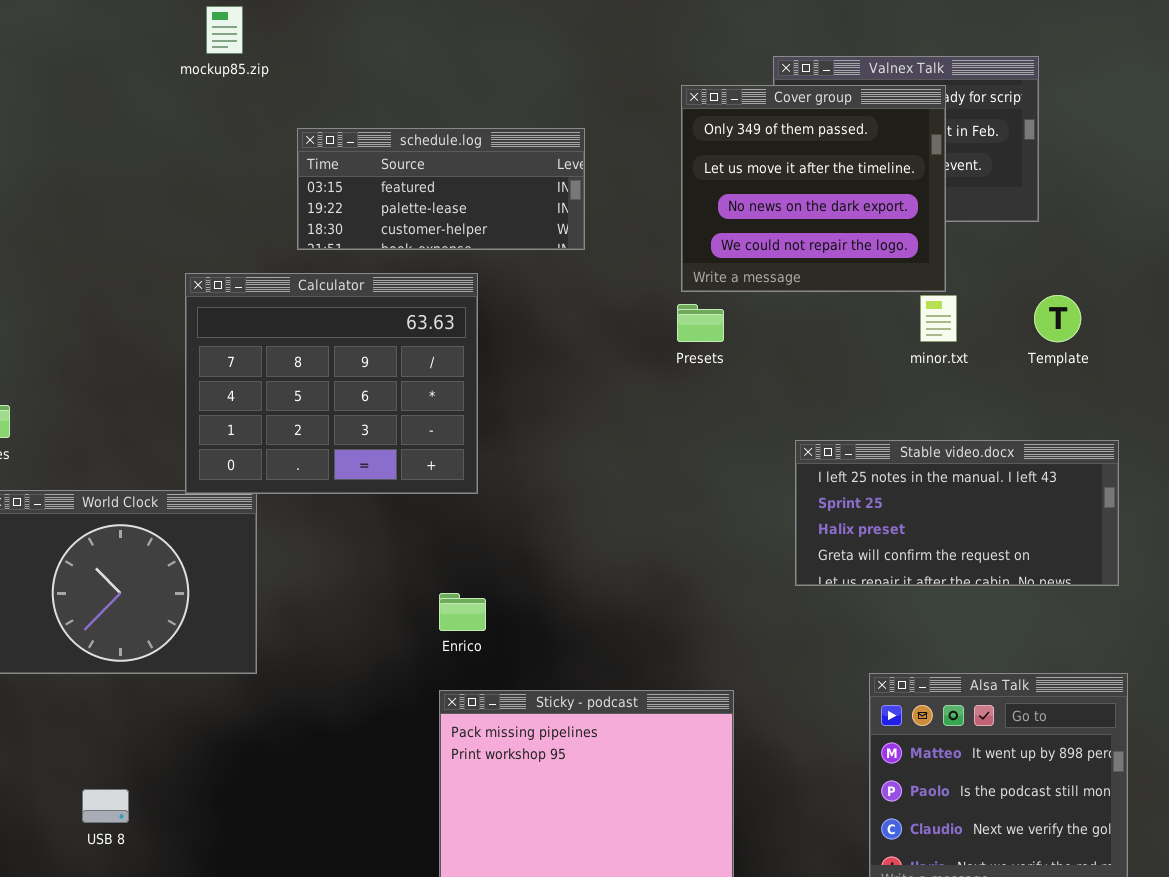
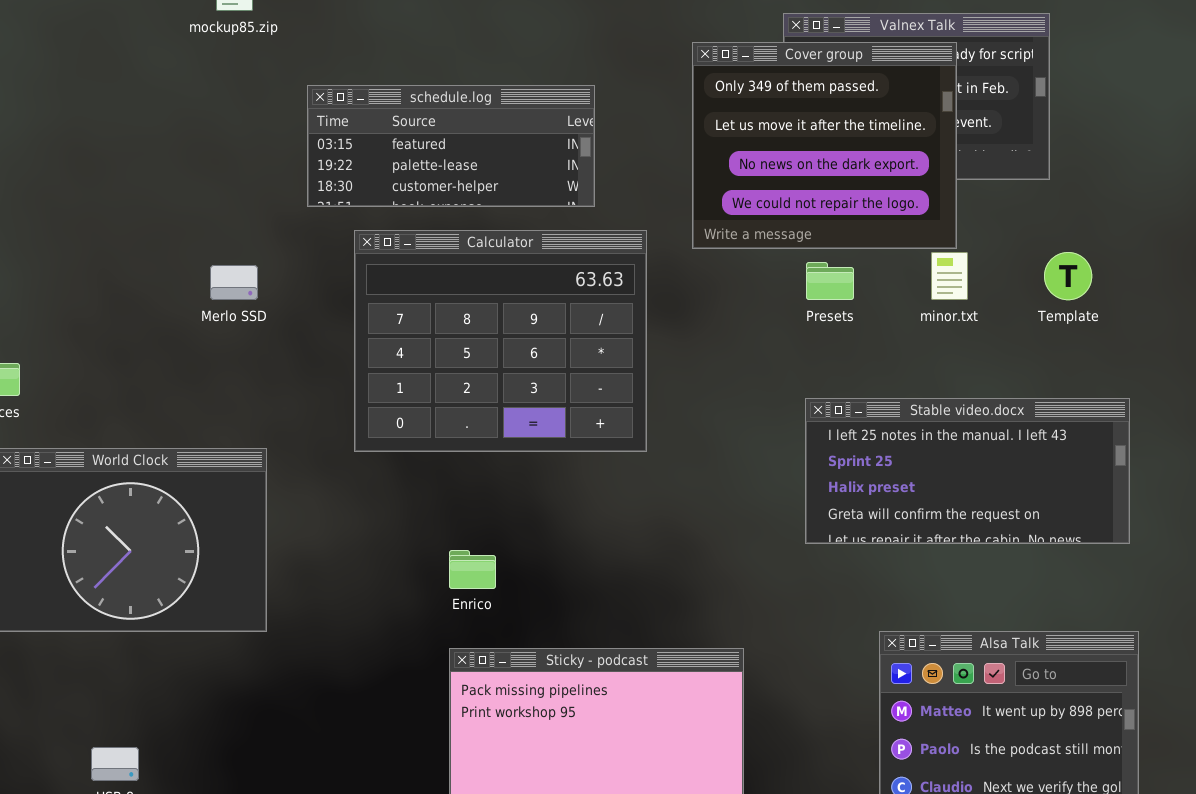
Calculator: [185,273,478,494] -> [354,230,647,452], moved
Presets: [677,304,724,342] -> [806,262,854,300], moved

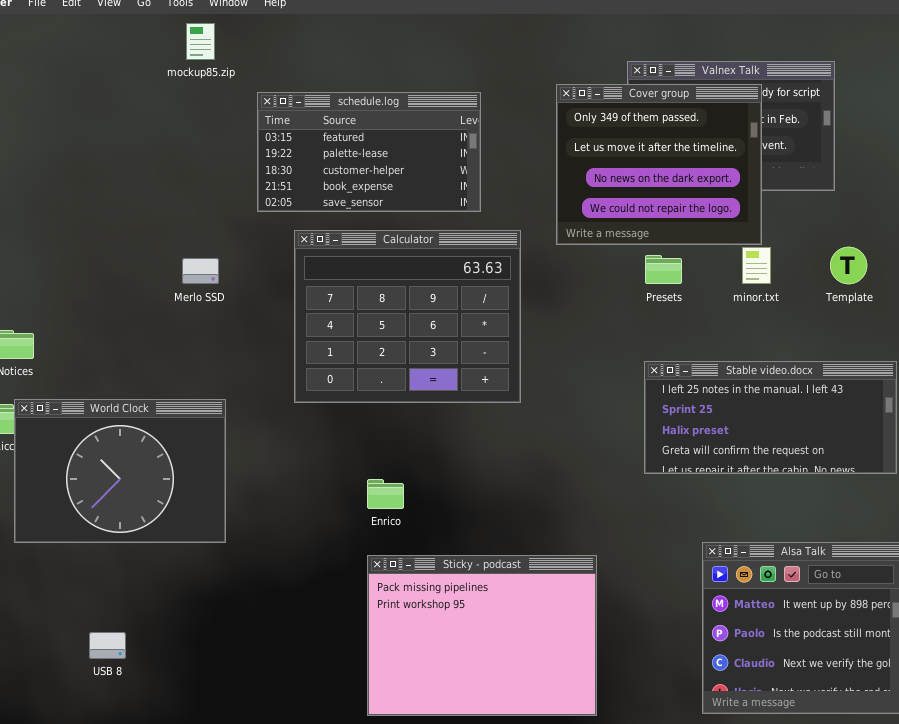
schedule.log: [307,85,595,207] -> [257,92,481,212], resized

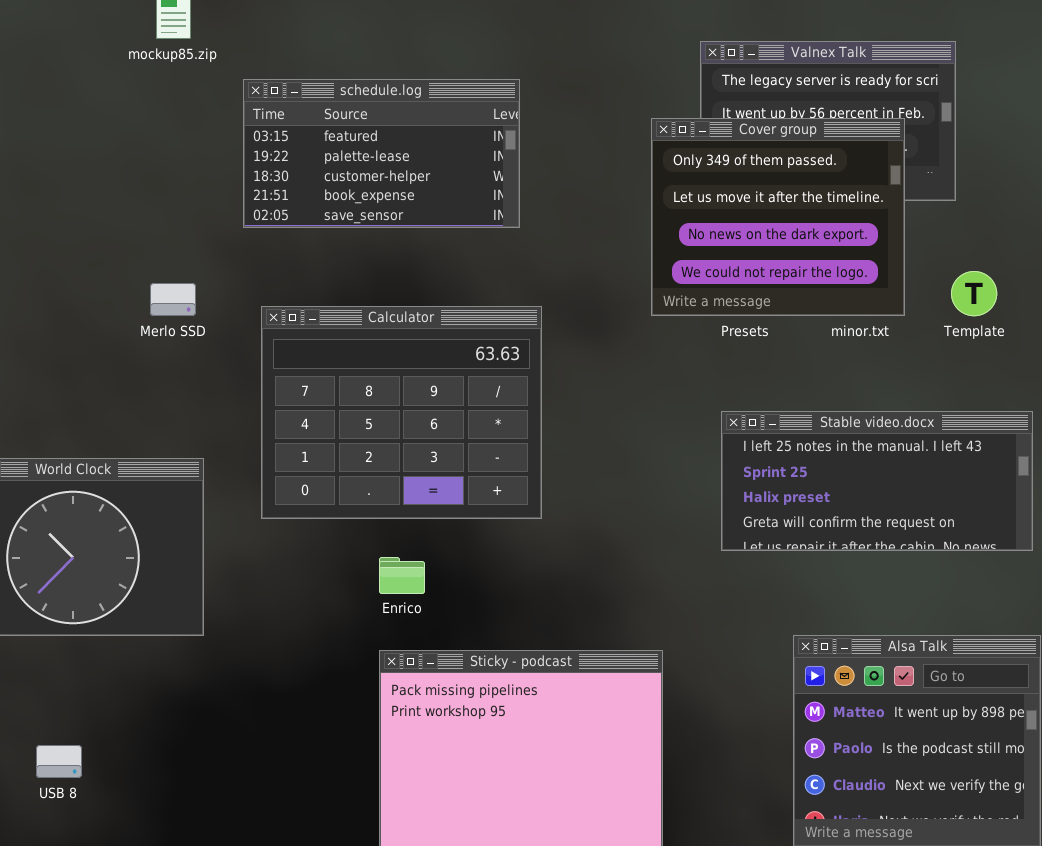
Cover group: [556,84,762,245] -> [651,118,905,316], moved
Calculator: [294,230,521,403] -> [261,306,542,519], moved

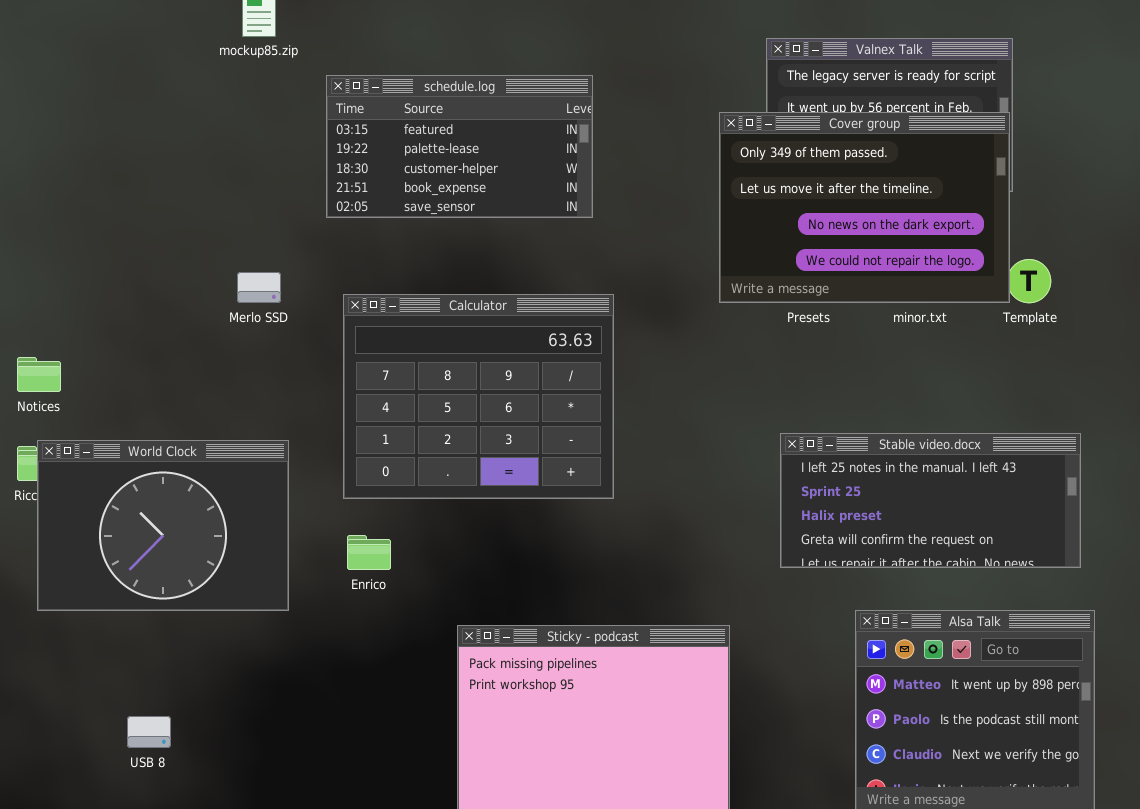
Cover group: [651,118,905,316] -> [719,112,1010,303], resized
Stable video.docx: [721,411,1033,551] -> [780,433,1081,568], moved
Enrico: [379,557,425,594] -> [347,535,391,570], moved

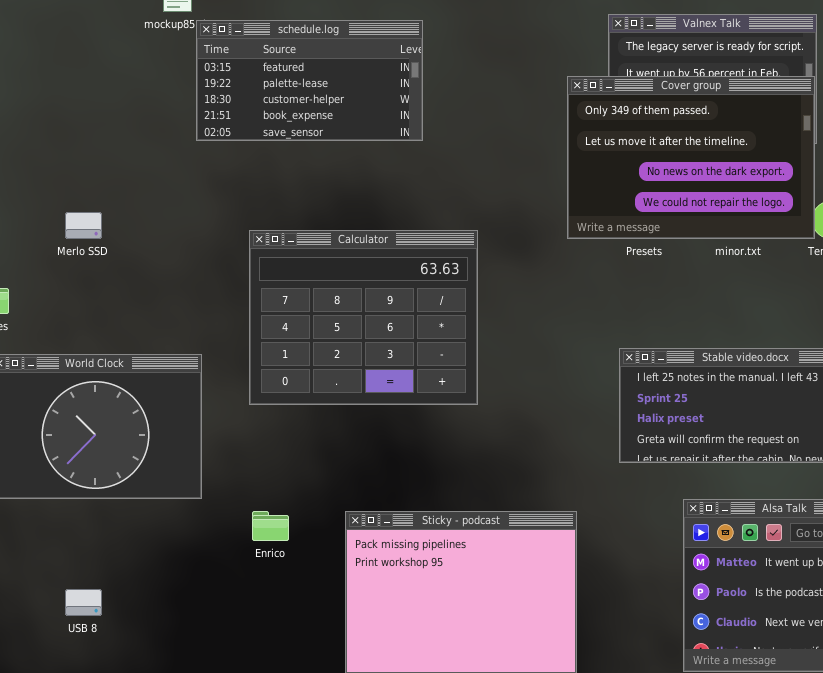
schedule.log: [326,75,593,218] -> [196,20,423,141], moved
Merlo SSD: [237,272,281,303] -> [65,212,102,239], moved
Enrico: [347,535,391,570] -> [252,511,289,541], moved

